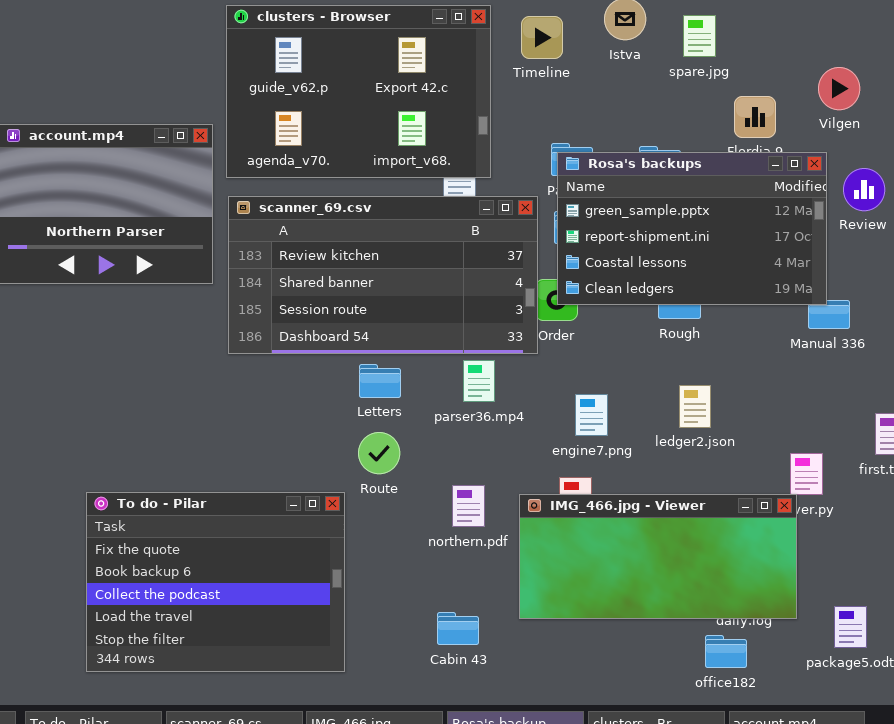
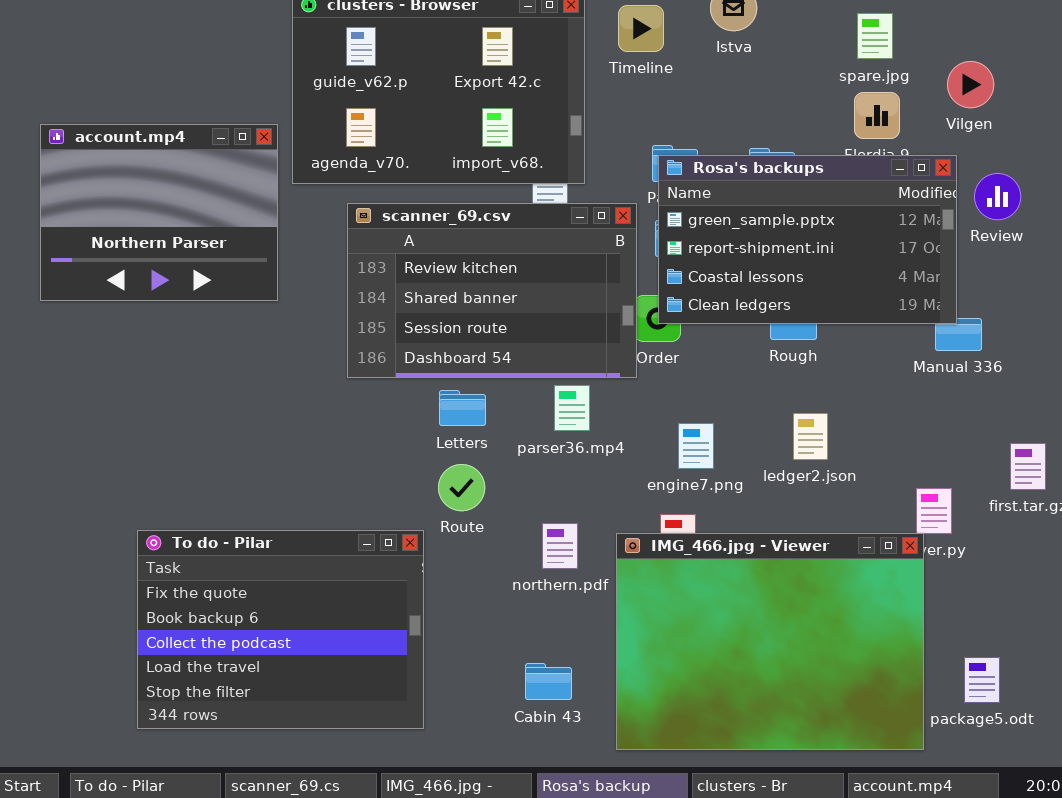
spare.jpg: [683,15,716,57] -> [857,13,893,59], moved
scanner_69.csv: [228,196,538,354] -> [347,203,637,378], resized
IMG_466.jpg - Viewer: [519,494,797,619] -> [616,533,924,750], resized

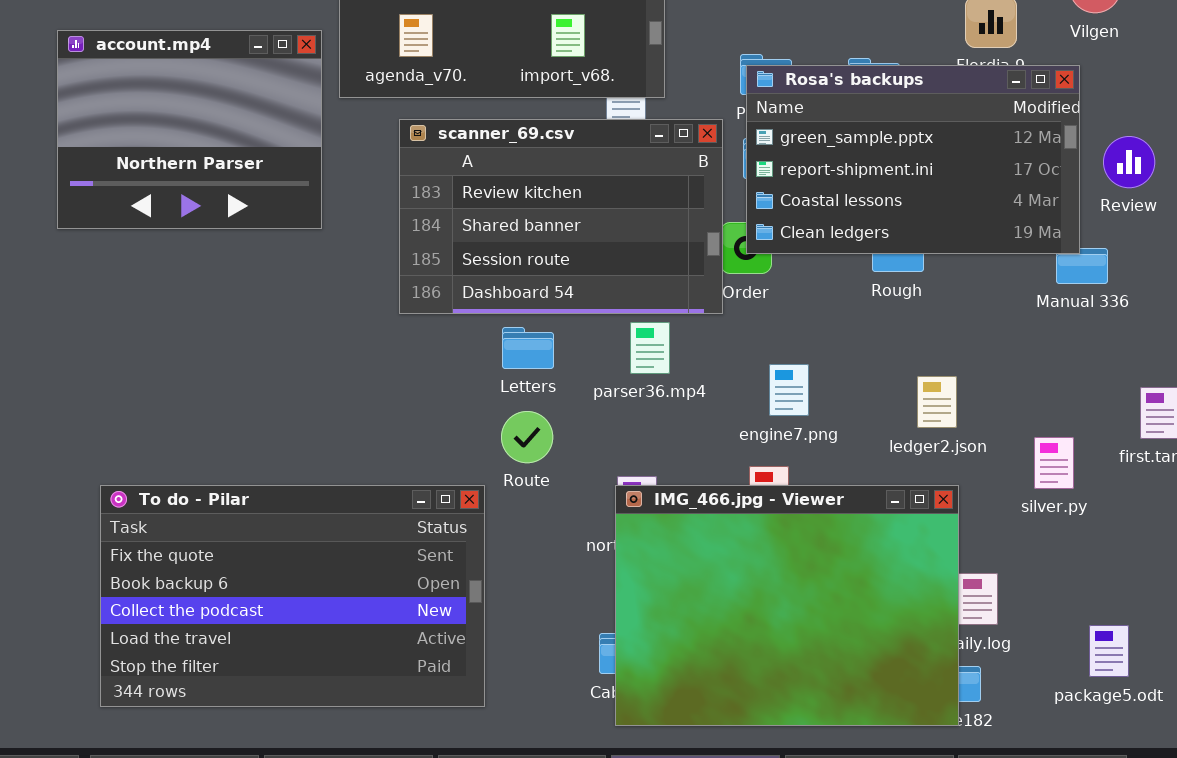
Review: [974,173,1021,220] -> [1103,136,1155,188], moved
ledger2.json: [793,413,828,460] -> [917,376,957,428], moved
To do - Pilar: [137,530,424,729] -> [100,485,485,707], resized
IMG_466.jpg - Viewer: [616,533,924,750] -> [615,485,959,726], moved

